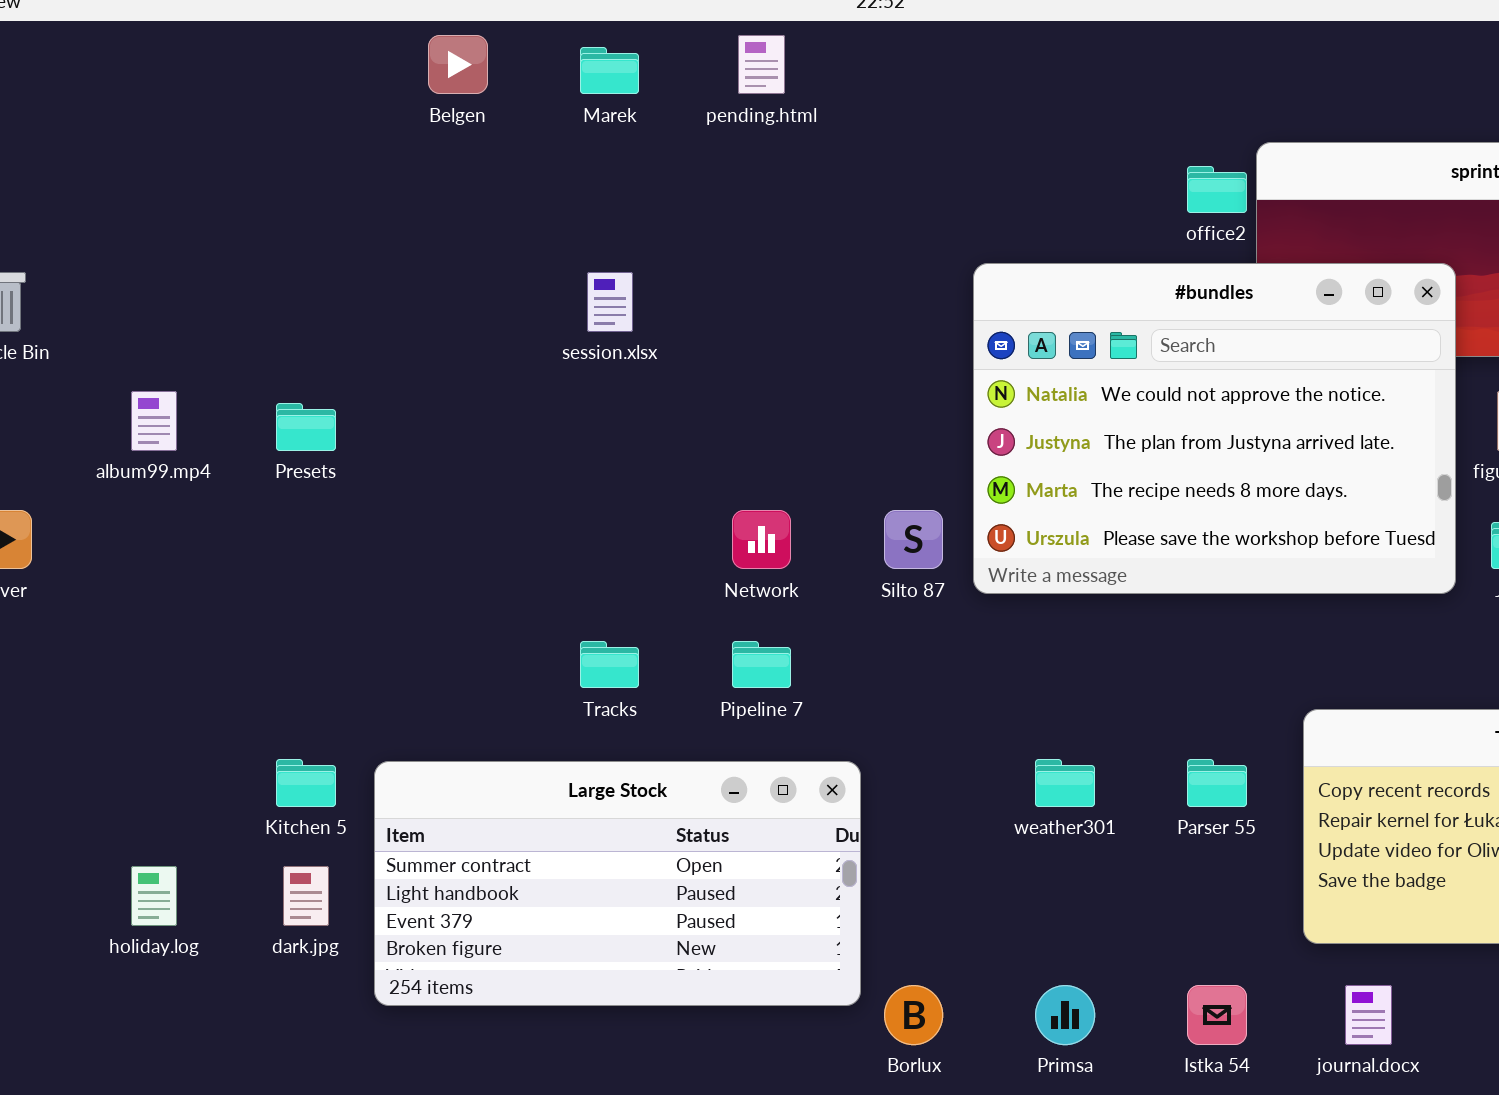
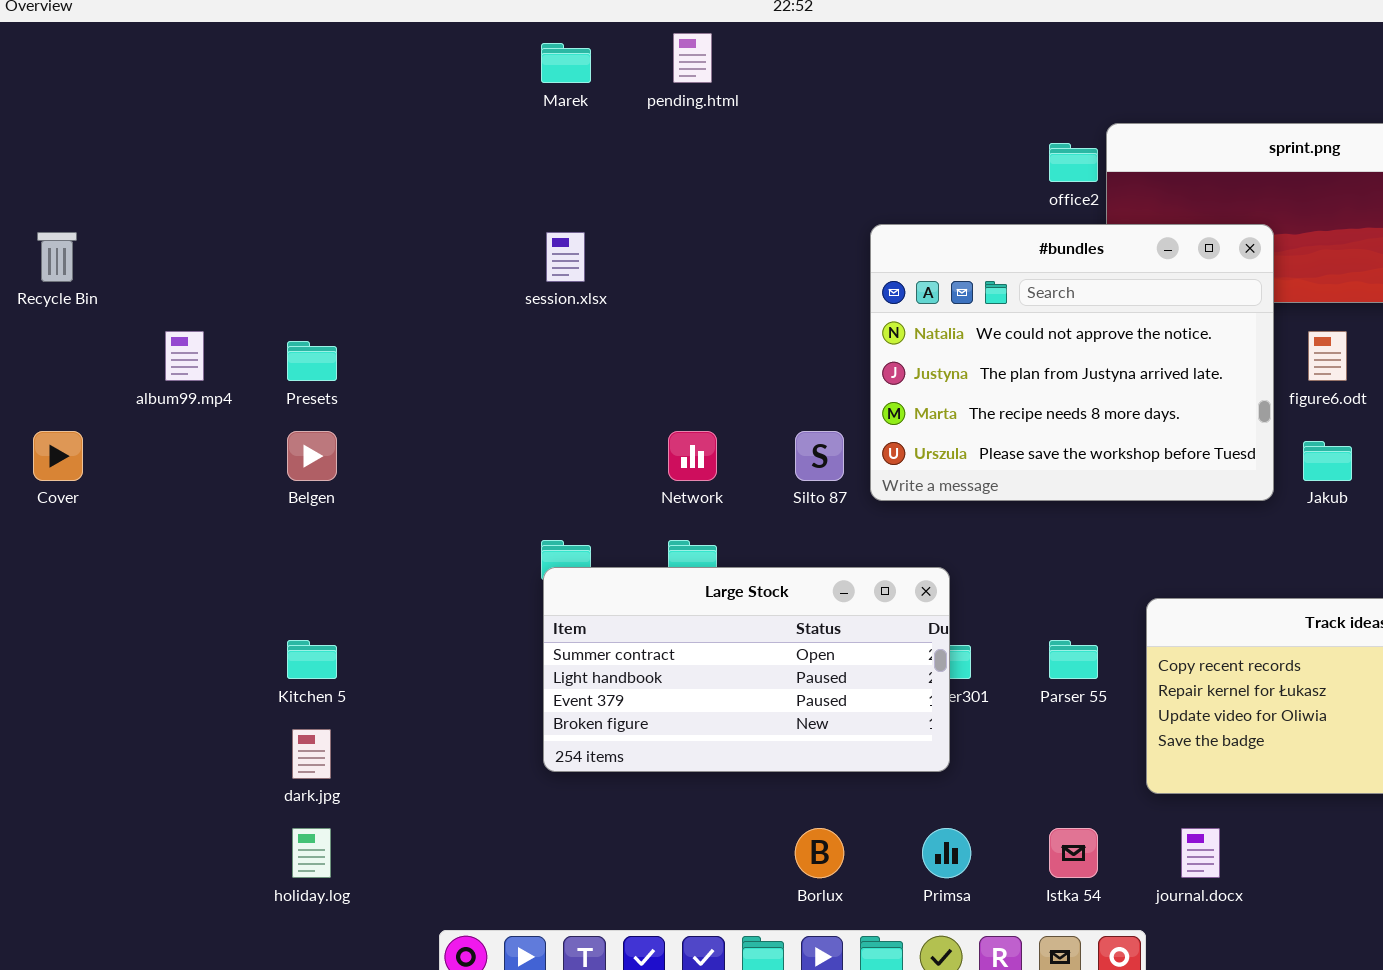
Belgen: [428,35,488,94] -> [287,431,337,481], moved
Large Stock: [374,761,861,1006] -> [543,567,950,772], moved
holiday.log: [131,866,177,926] -> [292,828,331,878], moved

